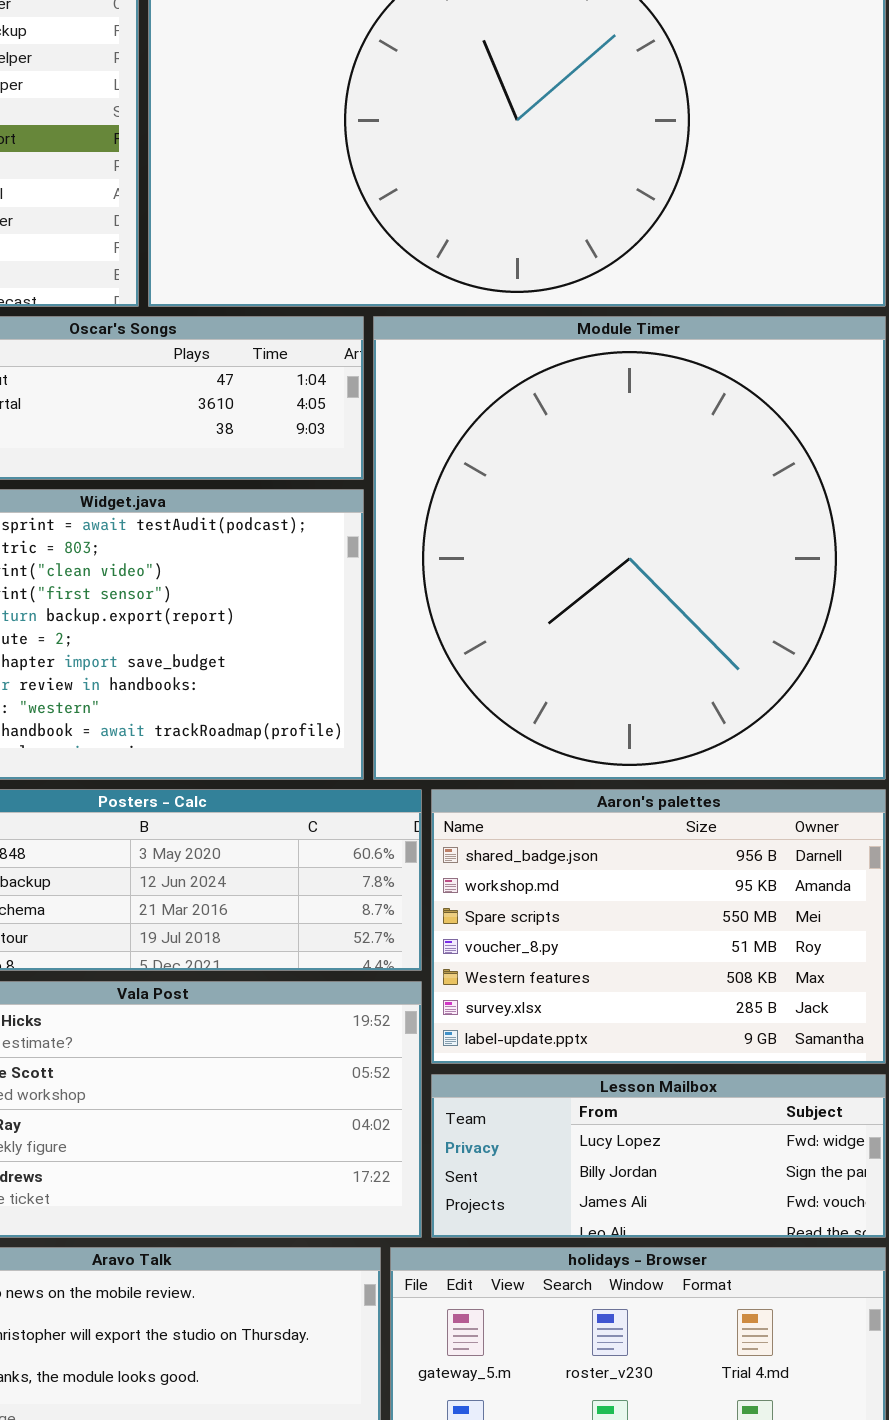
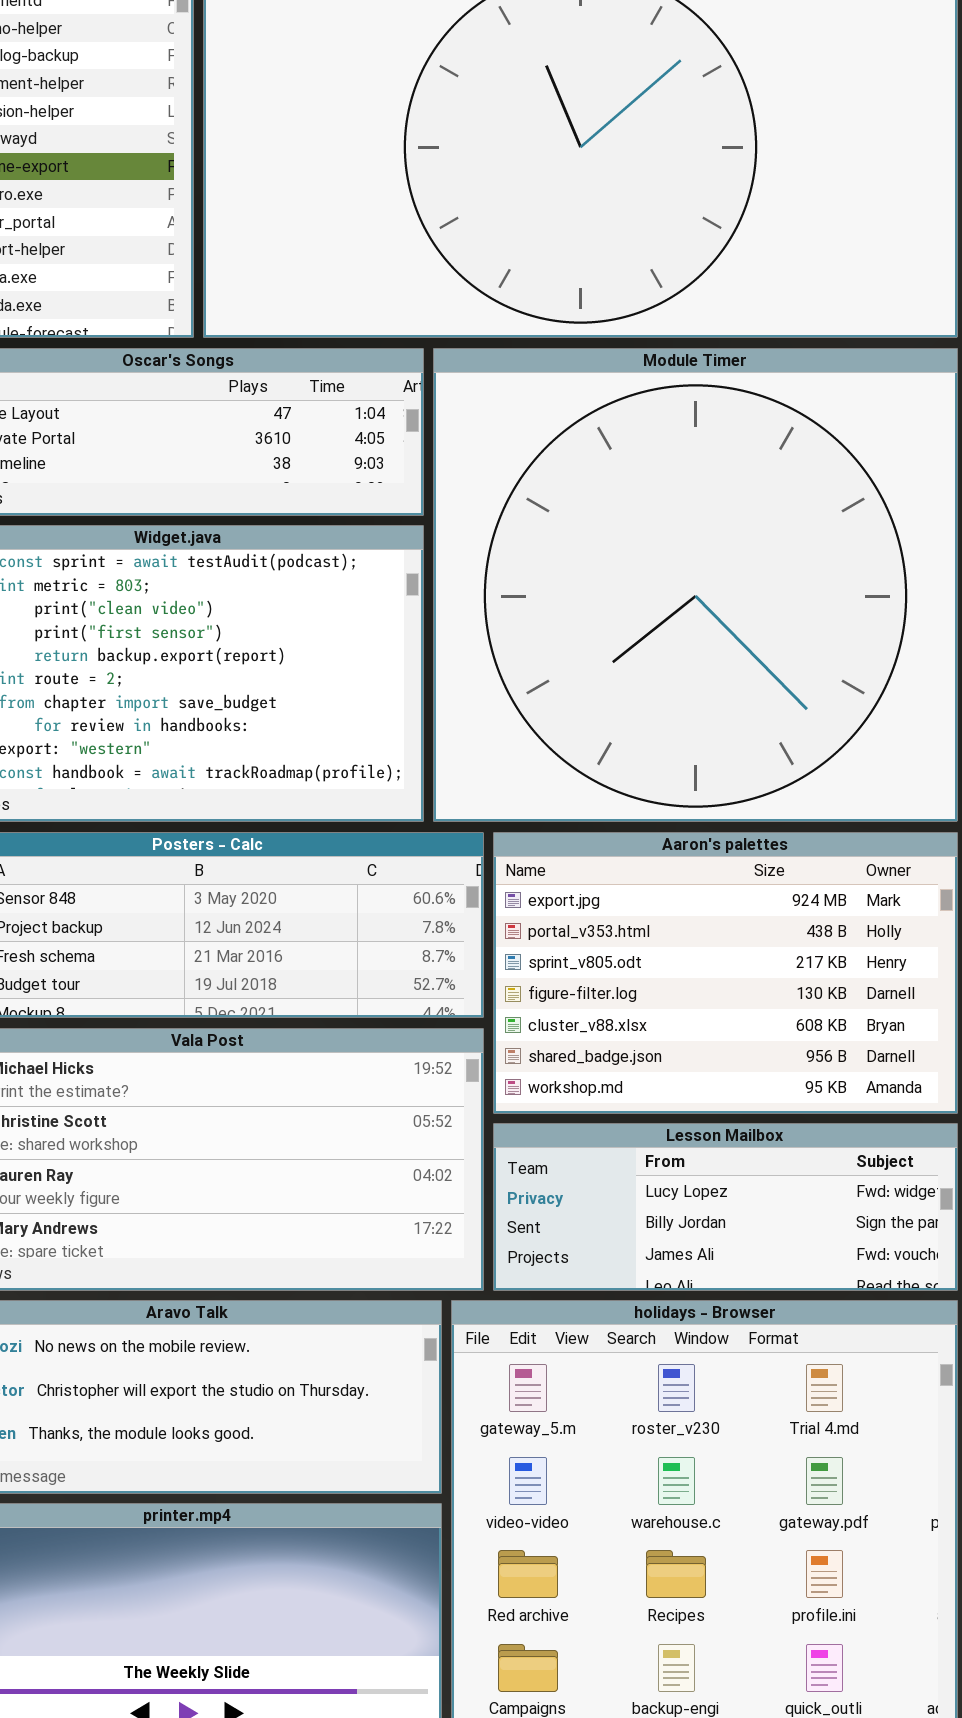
Aaron's palettes: [431,789,886,1064] -> [493,832,958,1114], scrolled up 5 rows

